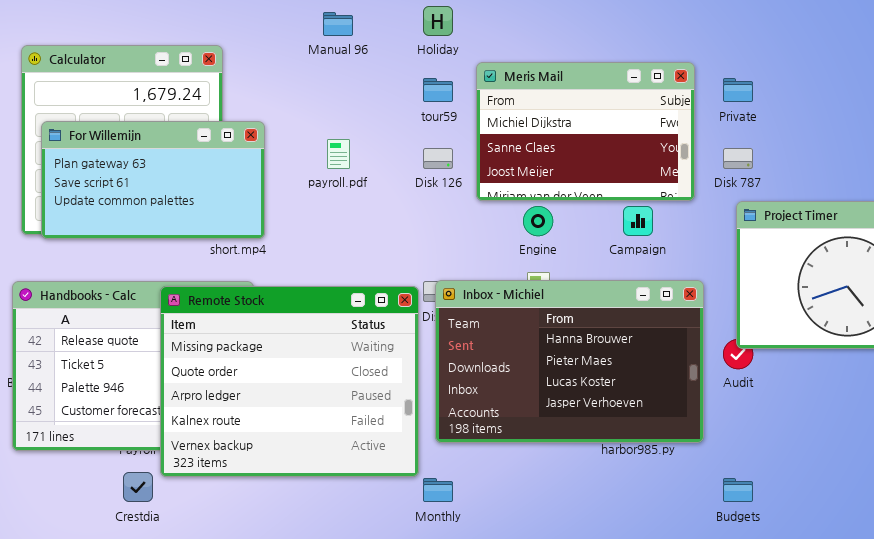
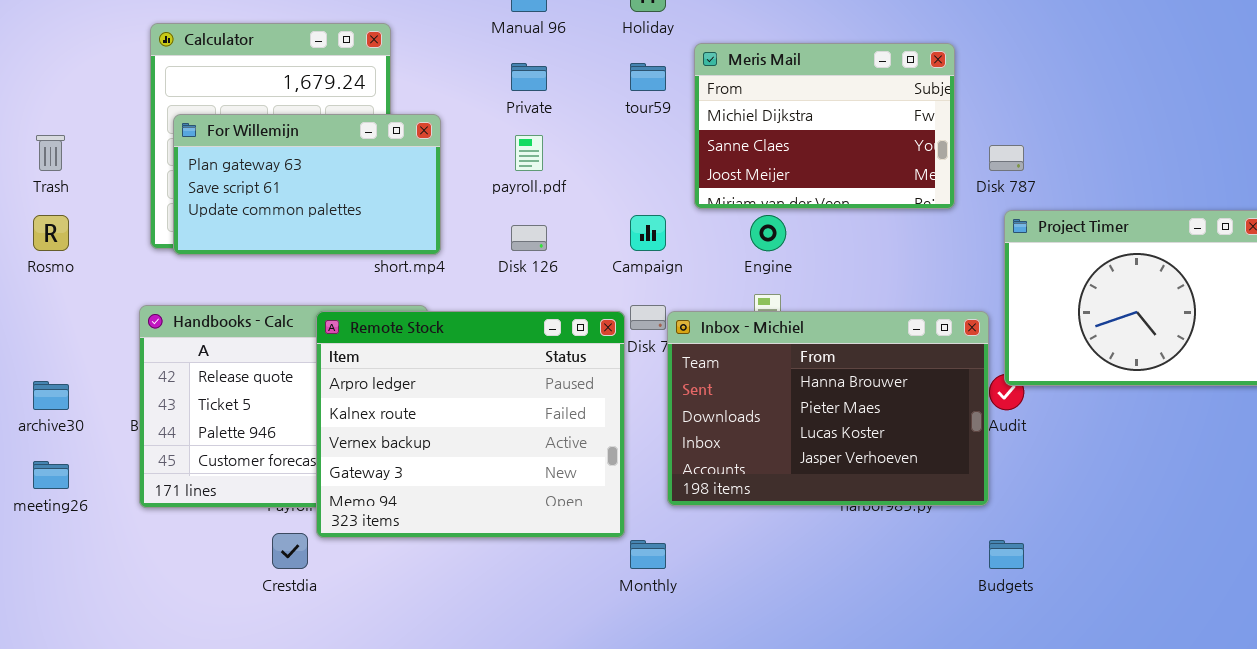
Private: [723,78,753,102] -> [511,63,547,91], moved
Disk 126: [423,148,453,169] -> [511,225,547,251], moved
Campaign: [623,206,653,236] -> [630,215,666,251], moved
Inbox - Michiel: [435,280,704,443] -> [667,311,989,506], moved
Remote Stock: [160,286,419,477] -> [316,311,625,538], scrolled down 2 rows

